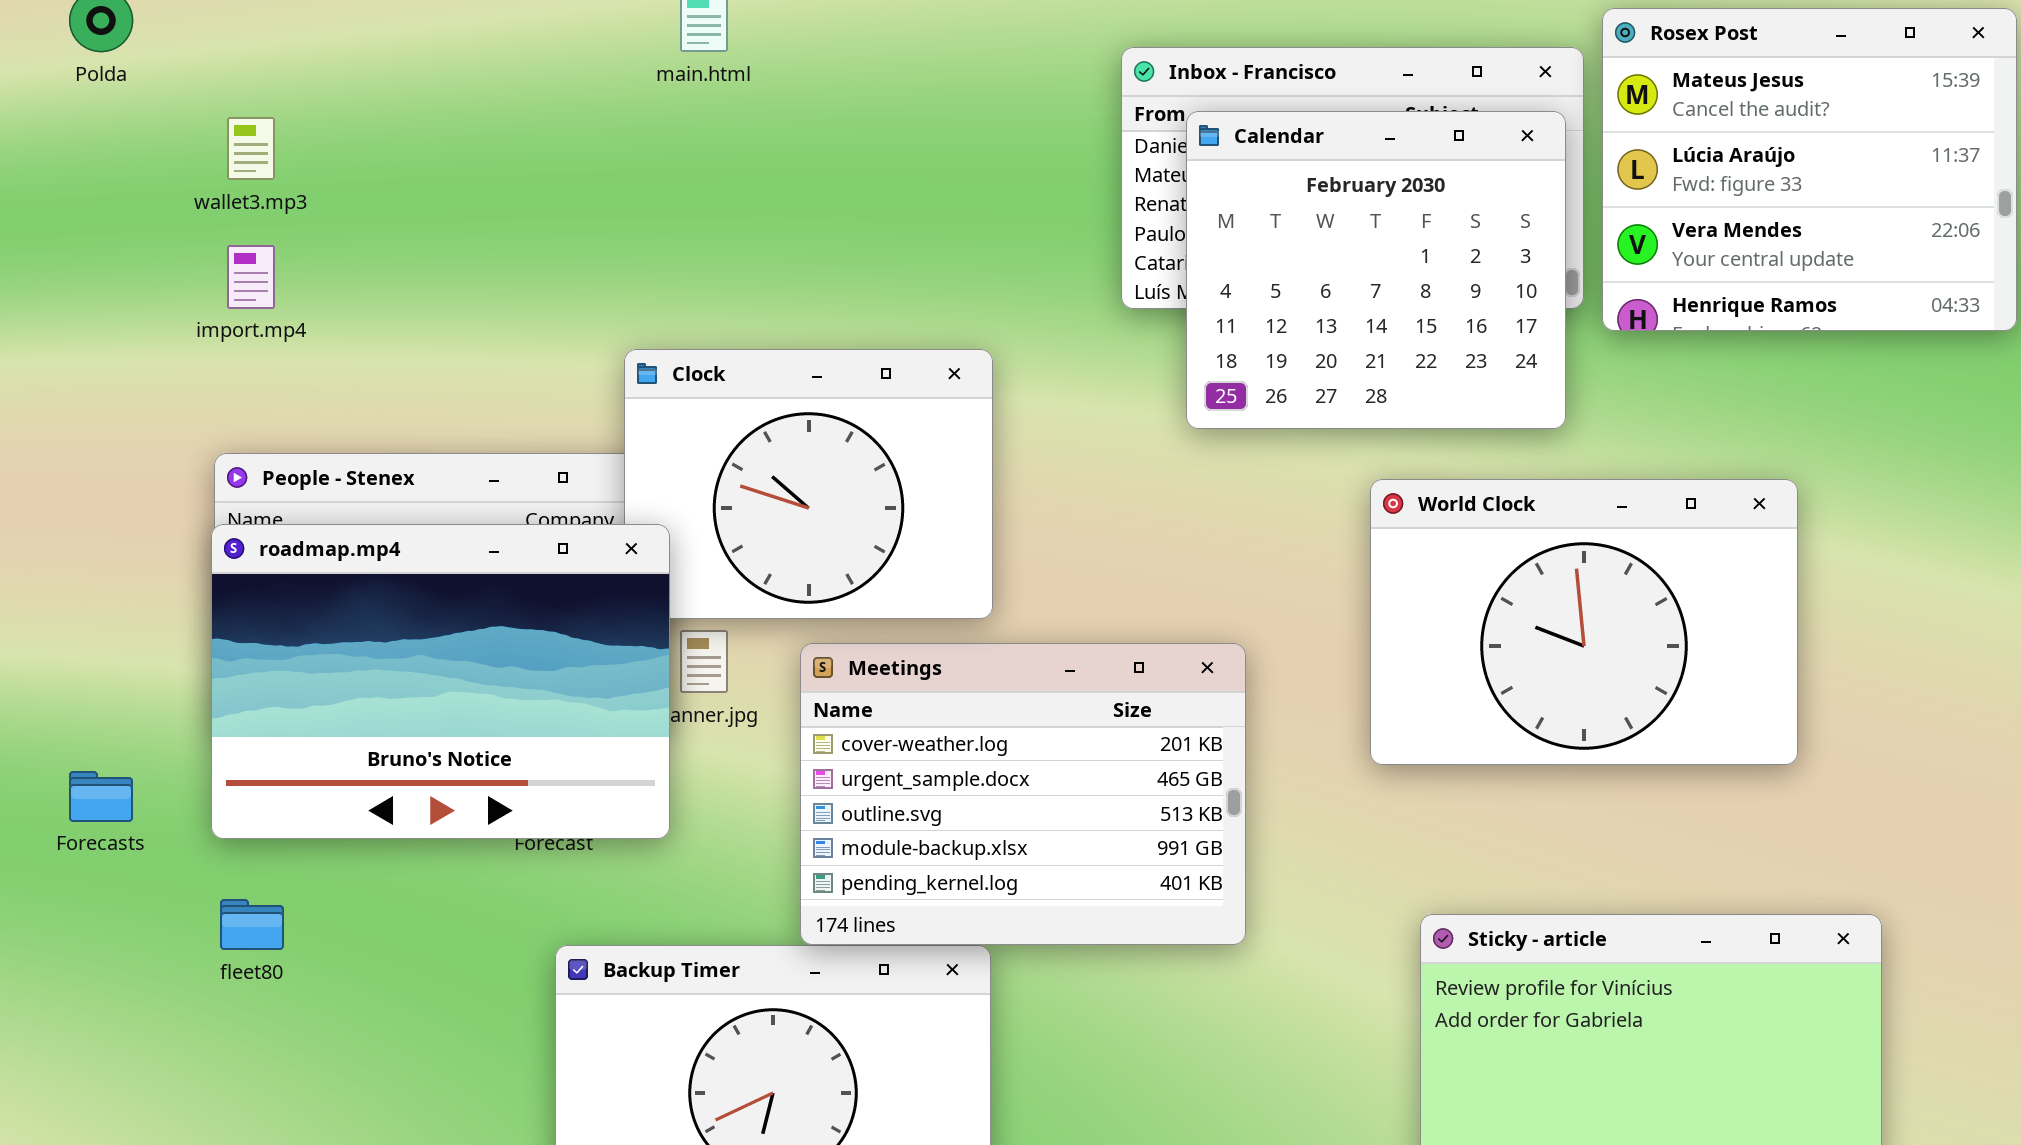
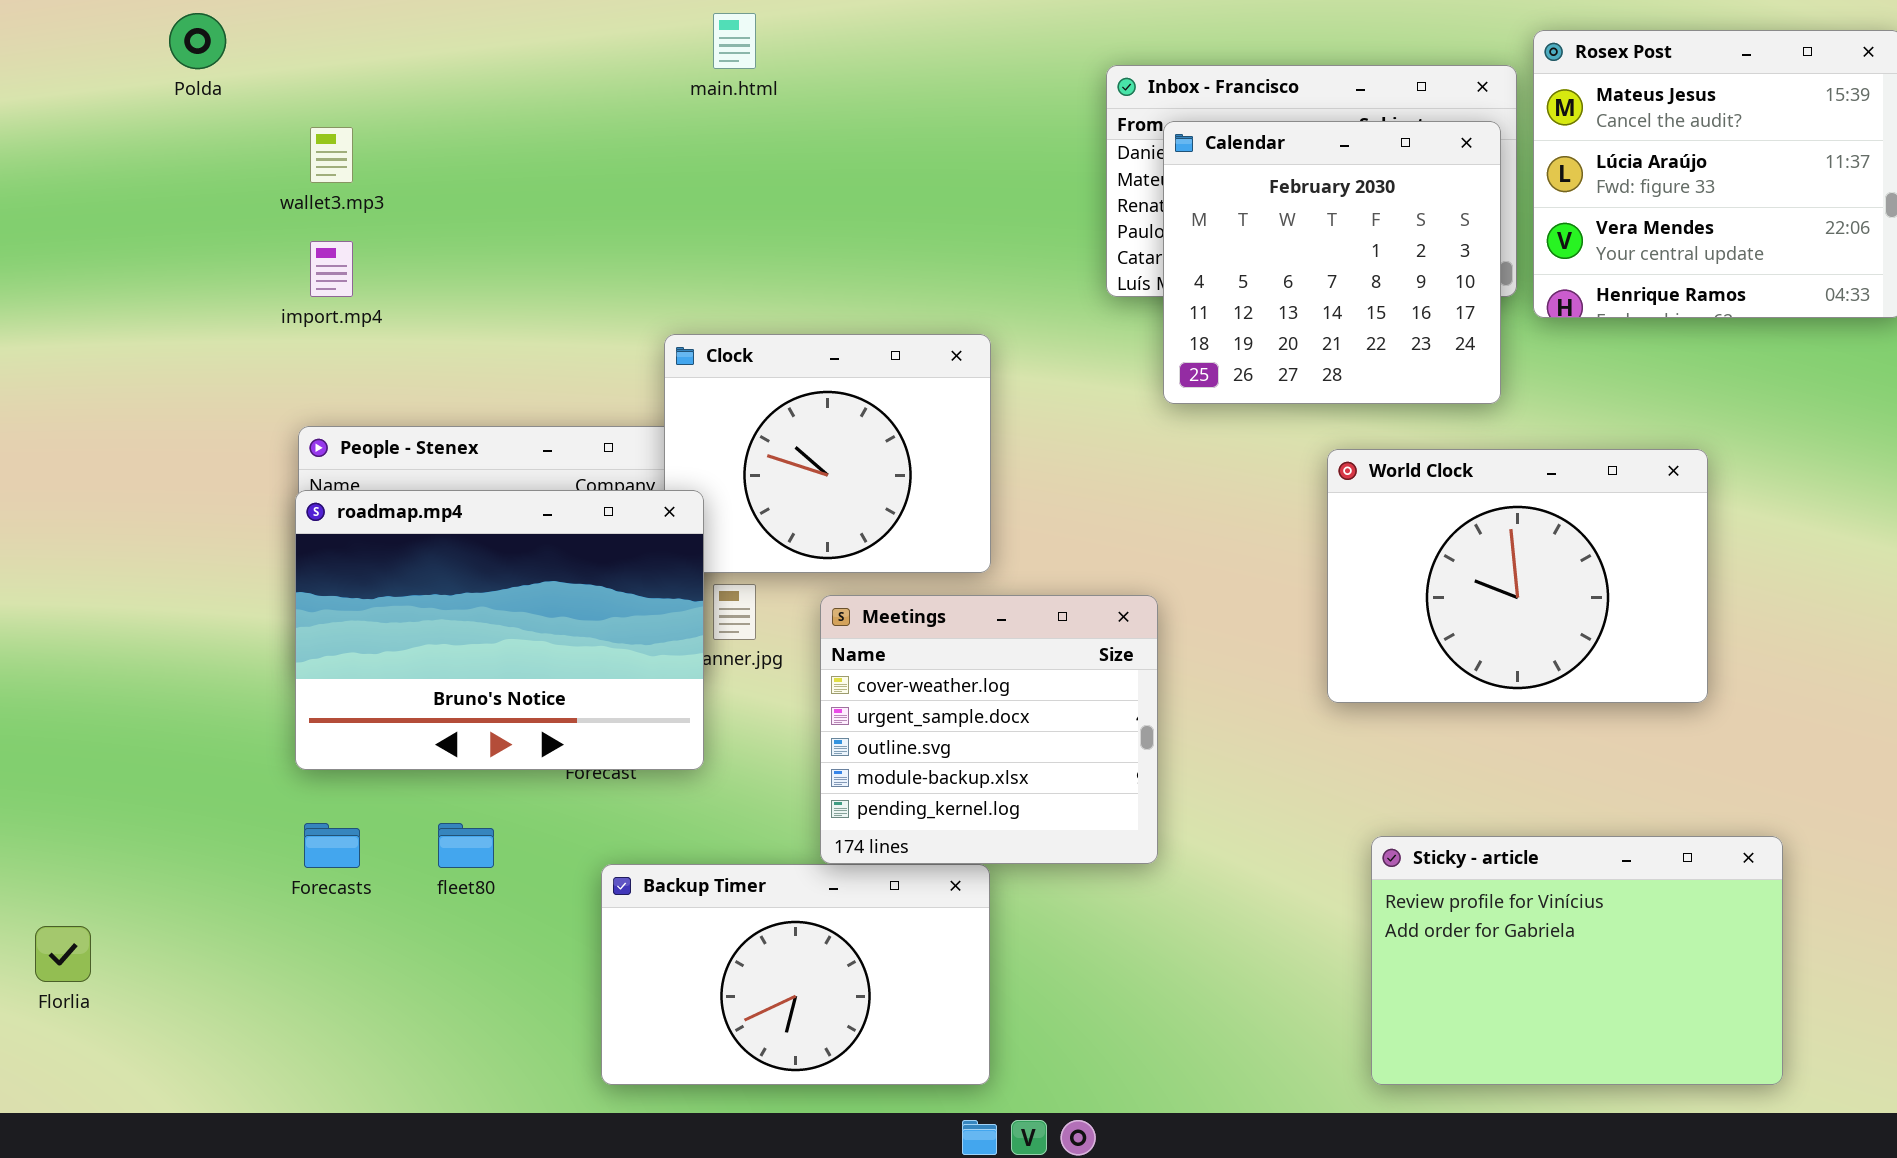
Meetings: [800,643,1246,945] -> [820,595,1158,864], resized
Forecasts: [69,771,133,822] -> [304,823,360,868], moved
fleet80: [220,899,284,950] -> [438,823,494,868], moved

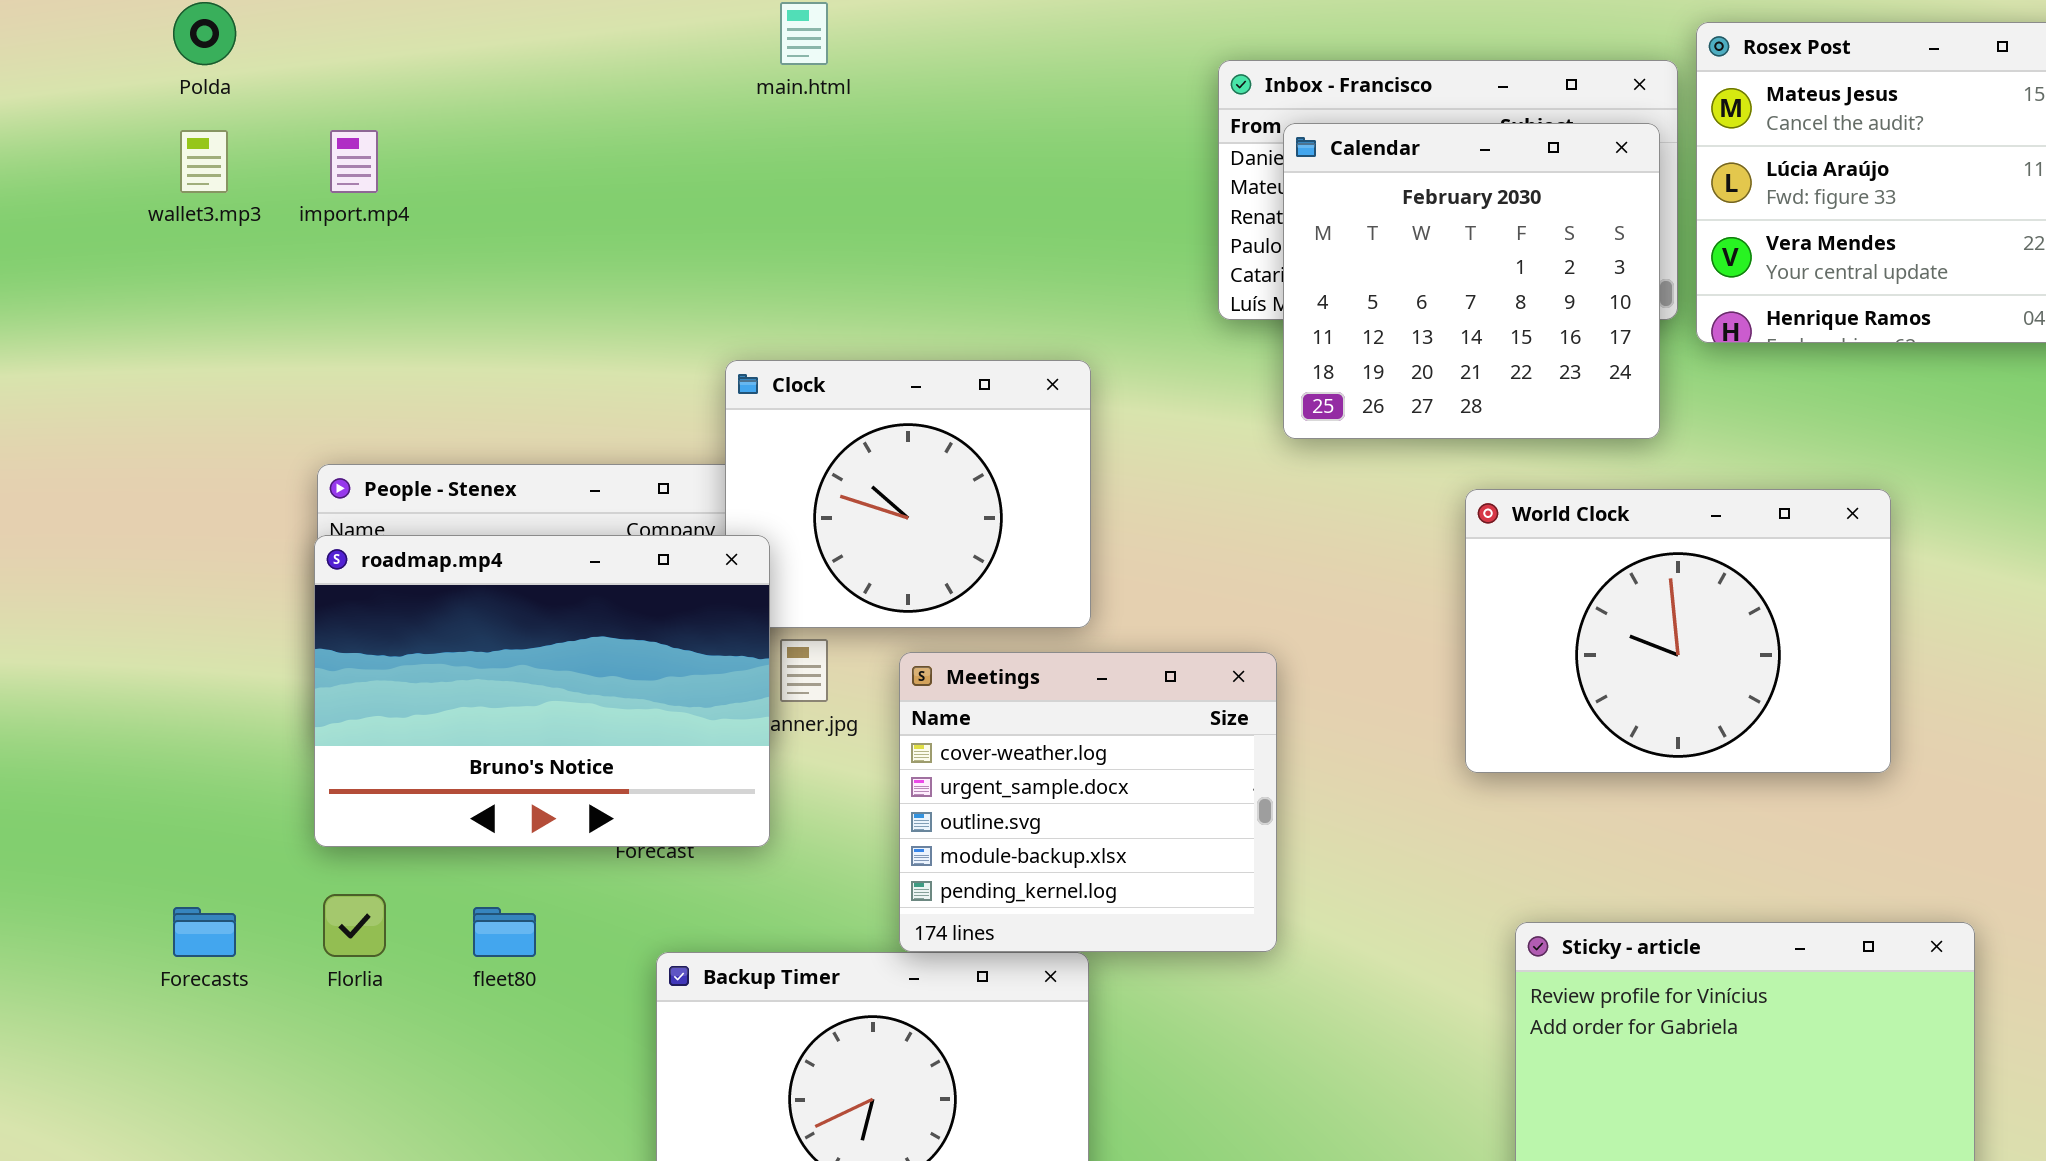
wallet3.mp3: [310,127,353,183] -> [180,130,228,193], moved
import.mp4: [310,241,353,297] -> [330,130,378,193], moved
Forecasts: [304,823,360,868] -> [173,907,236,957], moved
Florlia: [35,926,91,982] -> [323,894,386,957], moved

